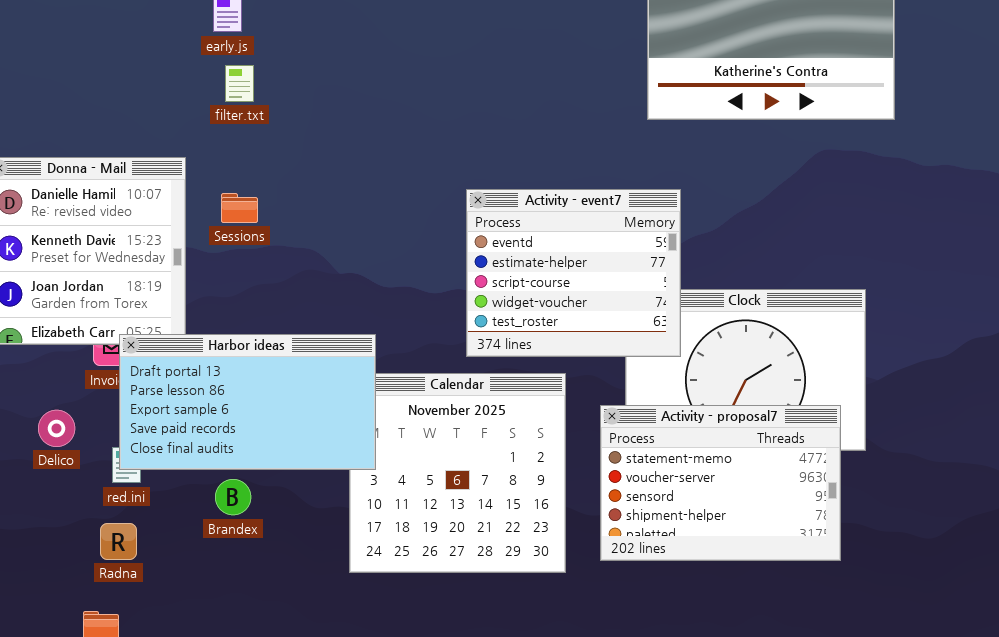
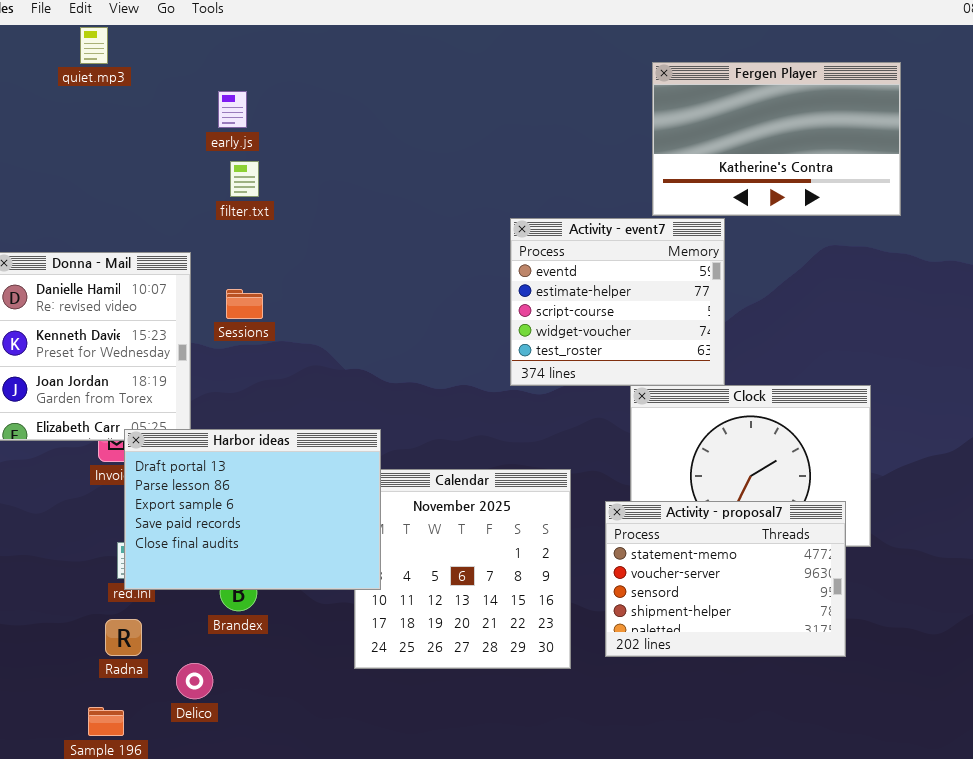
Activity - event7: [466,189,681,357] -> [510,218,725,386], moved
Harbor ideas: [119,334,376,470] -> [124,429,381,590], resized
Delico: [38,410,75,447] -> [176,663,213,699], moved

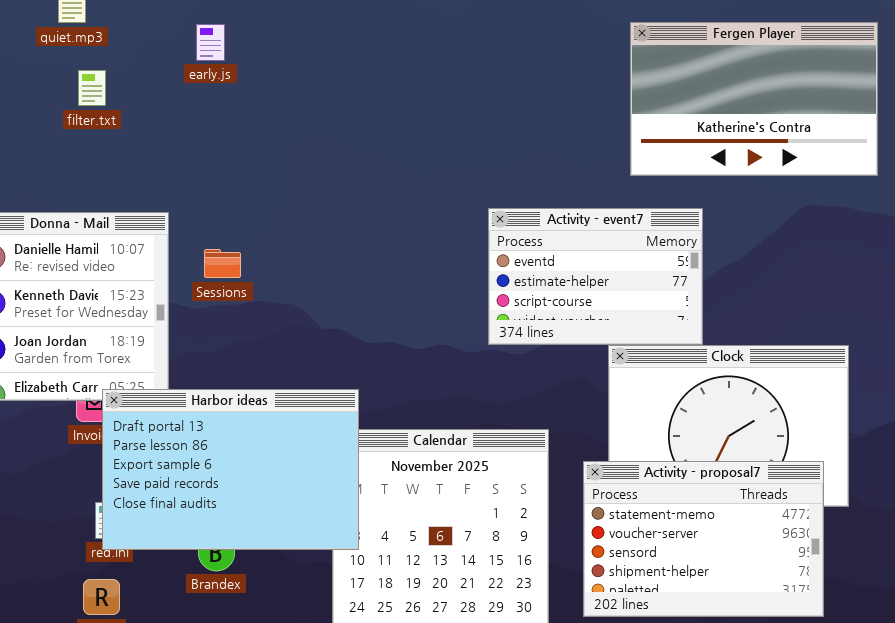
early.js: [218,91,247,128] -> [196,24,225,61], moved
filter.txt: [230,161,259,197] -> [78,70,106,106], moved
Activity - event7: [510,218,725,386] -> [488,208,703,345], resized

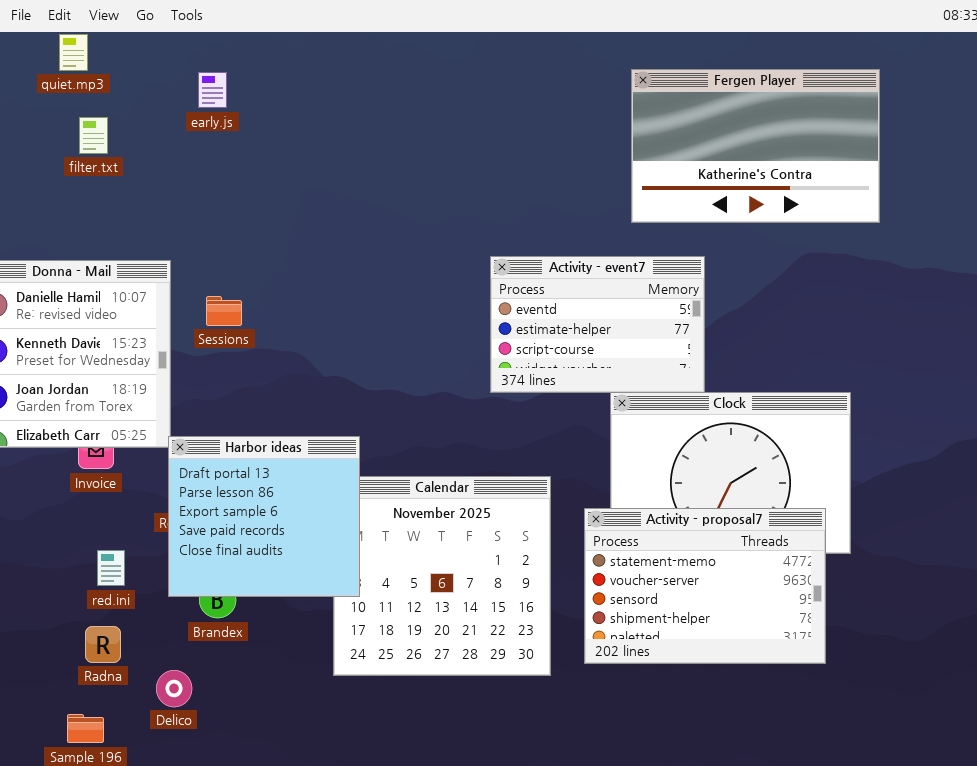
Harbor ideas: [102,389,359,550] -> [168,436,360,597], resized

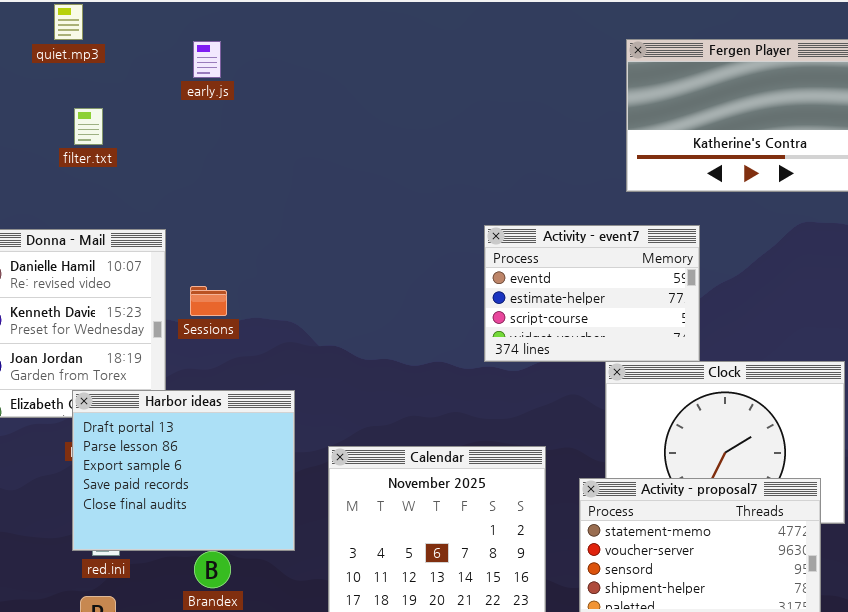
filter.txt: [79,117,108,154] -> [74,108,103,145], moved
Sessions: [206,296,242,326] -> [190,286,227,316], moved
Harbor ideas: [168,436,360,597] -> [72,390,295,551], moved, resized

